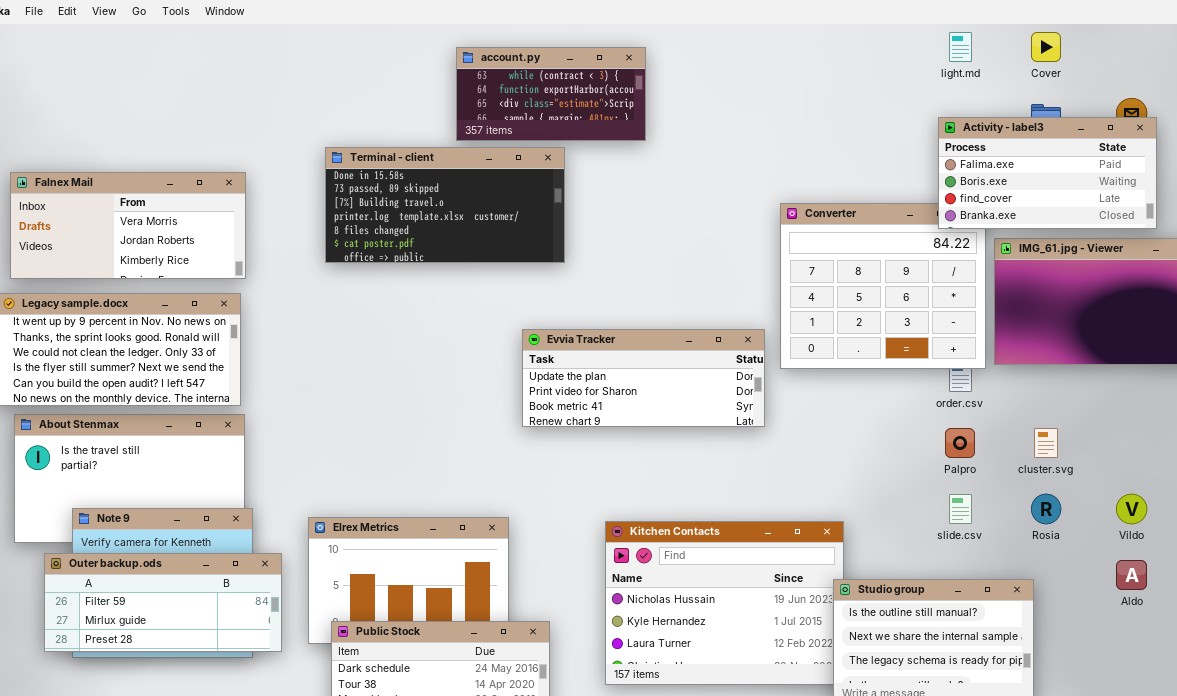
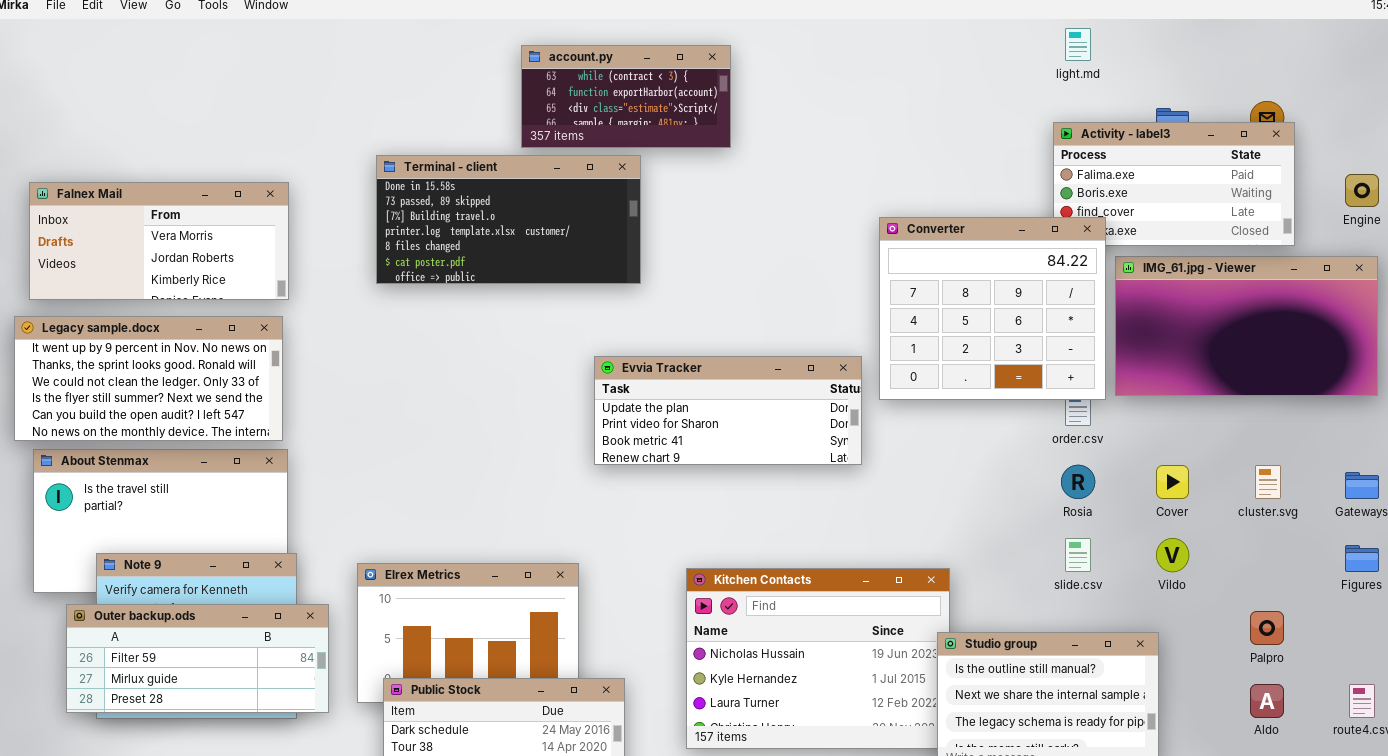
Cover: [1031,32,1061,62] -> [1156,465,1189,499], moved
Converter: [780,203,986,369] -> [879,217,1106,400], raised
Palpro: [945,428,975,458] -> [1250,611,1284,645], moved
cluster.svg: [1034,428,1058,458] -> [1255,465,1281,499], moved
Rosia: [1031,494,1061,524] -> [1061,465,1095,499], moved
Vildo: [1116,494,1147,524] -> [1156,538,1189,572], moved
Aldo: [1116,560,1147,590] -> [1250,684,1284,718], moved

